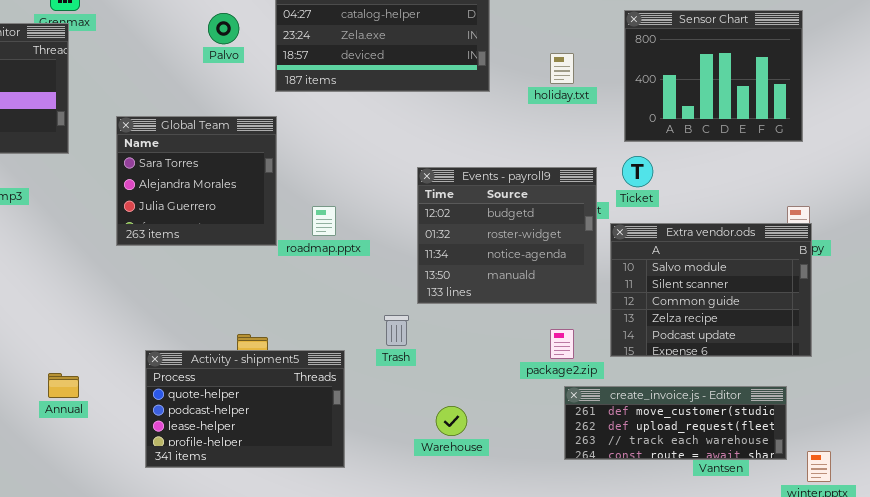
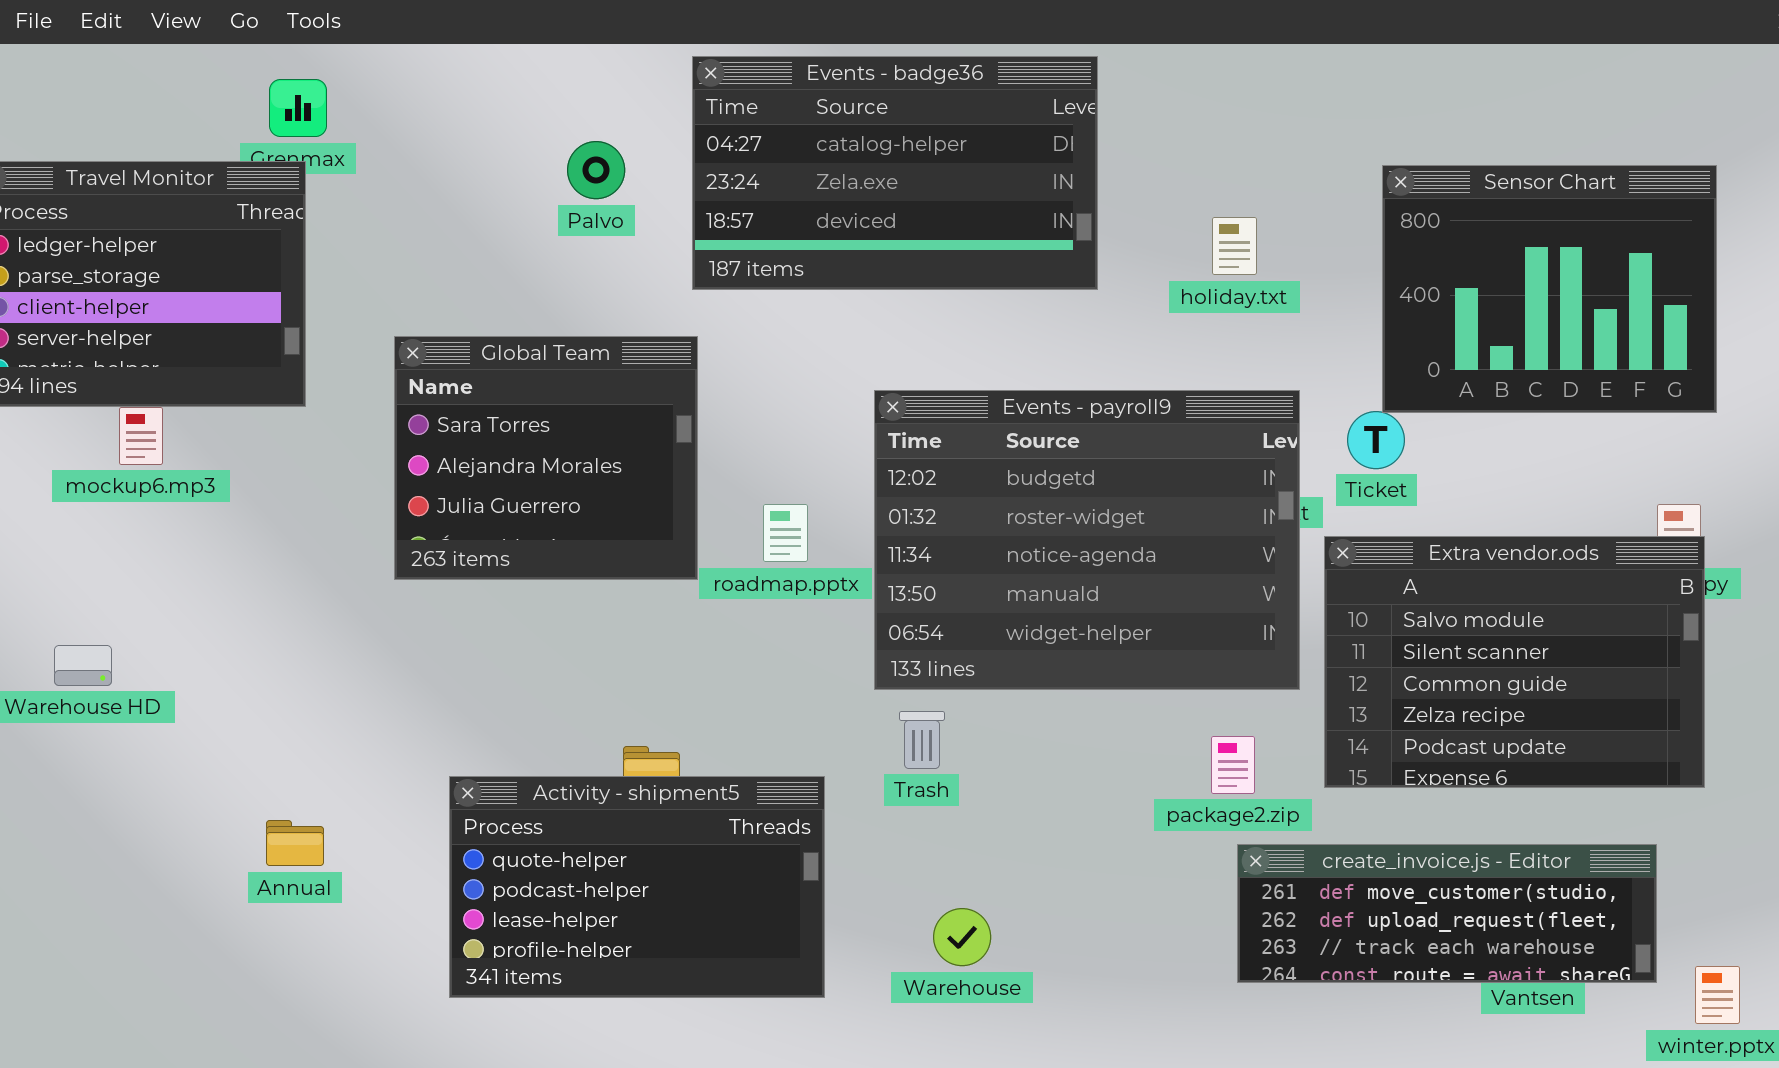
Sensor Chart: [624,10,803,142] -> [1382,165,1717,413], moved
Events - payroll9: [417,167,597,304] -> [874,390,1300,690], resized
Warehouse: [436,406,467,436] -> [933,908,991,966], moved

